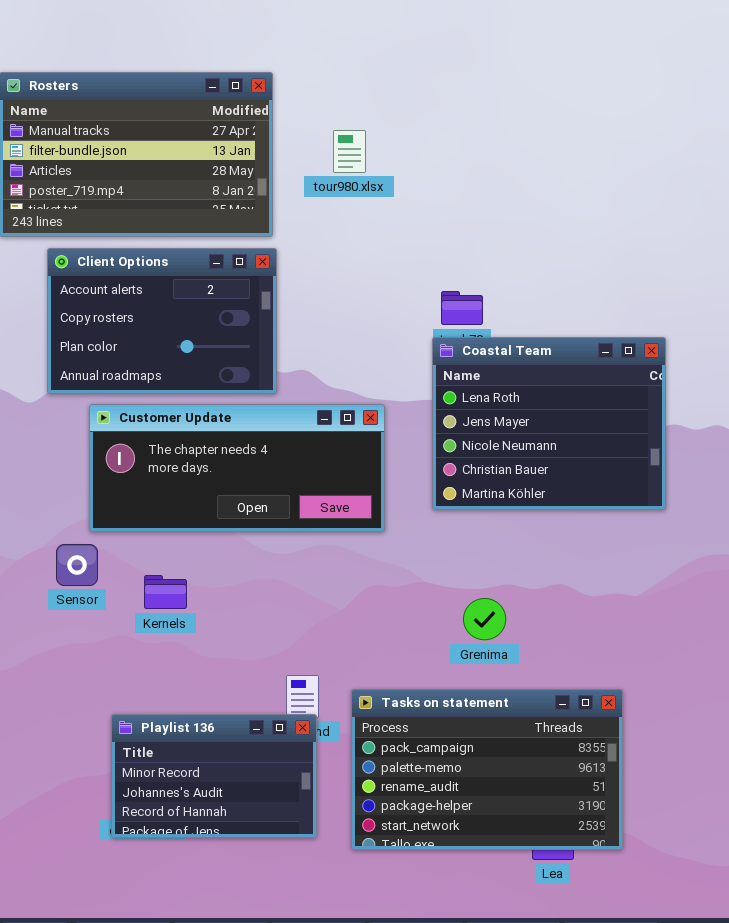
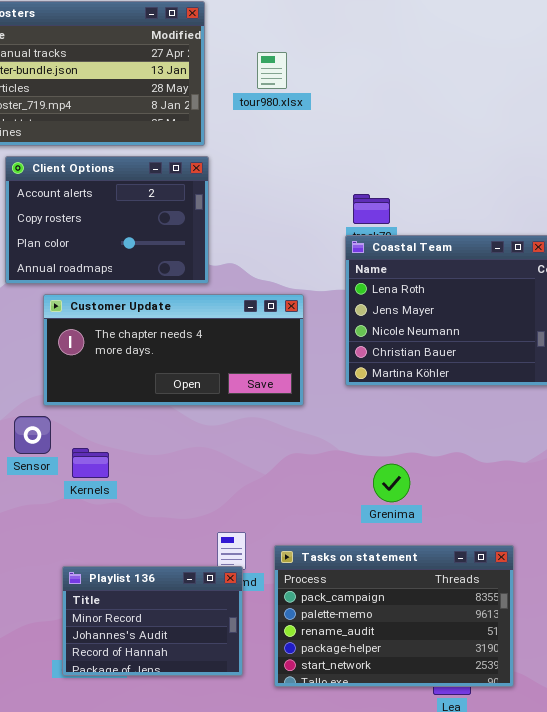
Kernels: [144,575,187,609] -> [72,448,109,478], moved

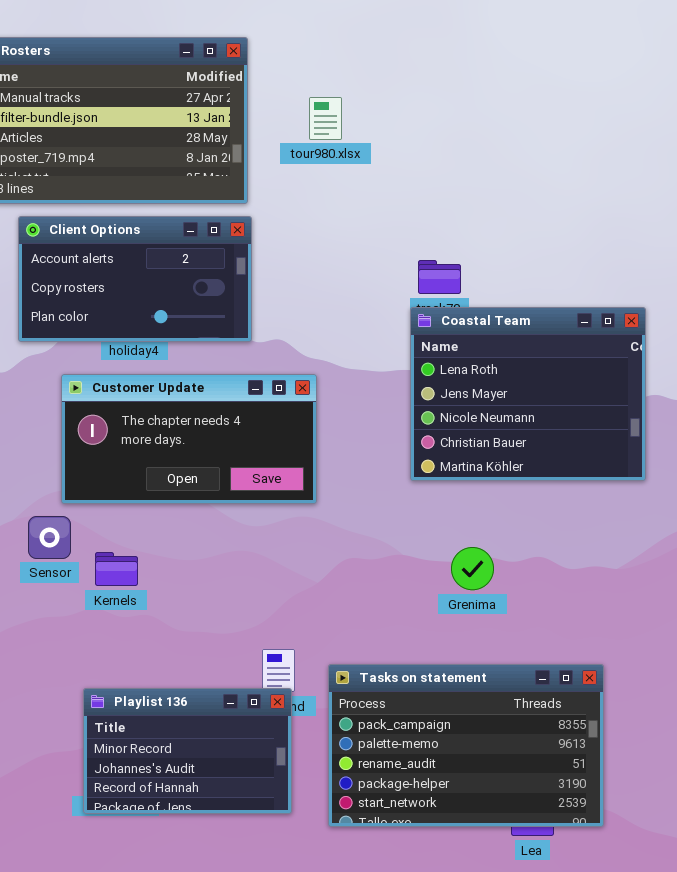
Client Options: [5,156,209,284] -> [18,216,252,342], resized
Customer Update: [43,294,304,406] -> [61,374,317,504], resized
Grenima: [373,464,410,502] -> [451,547,494,590], moved

